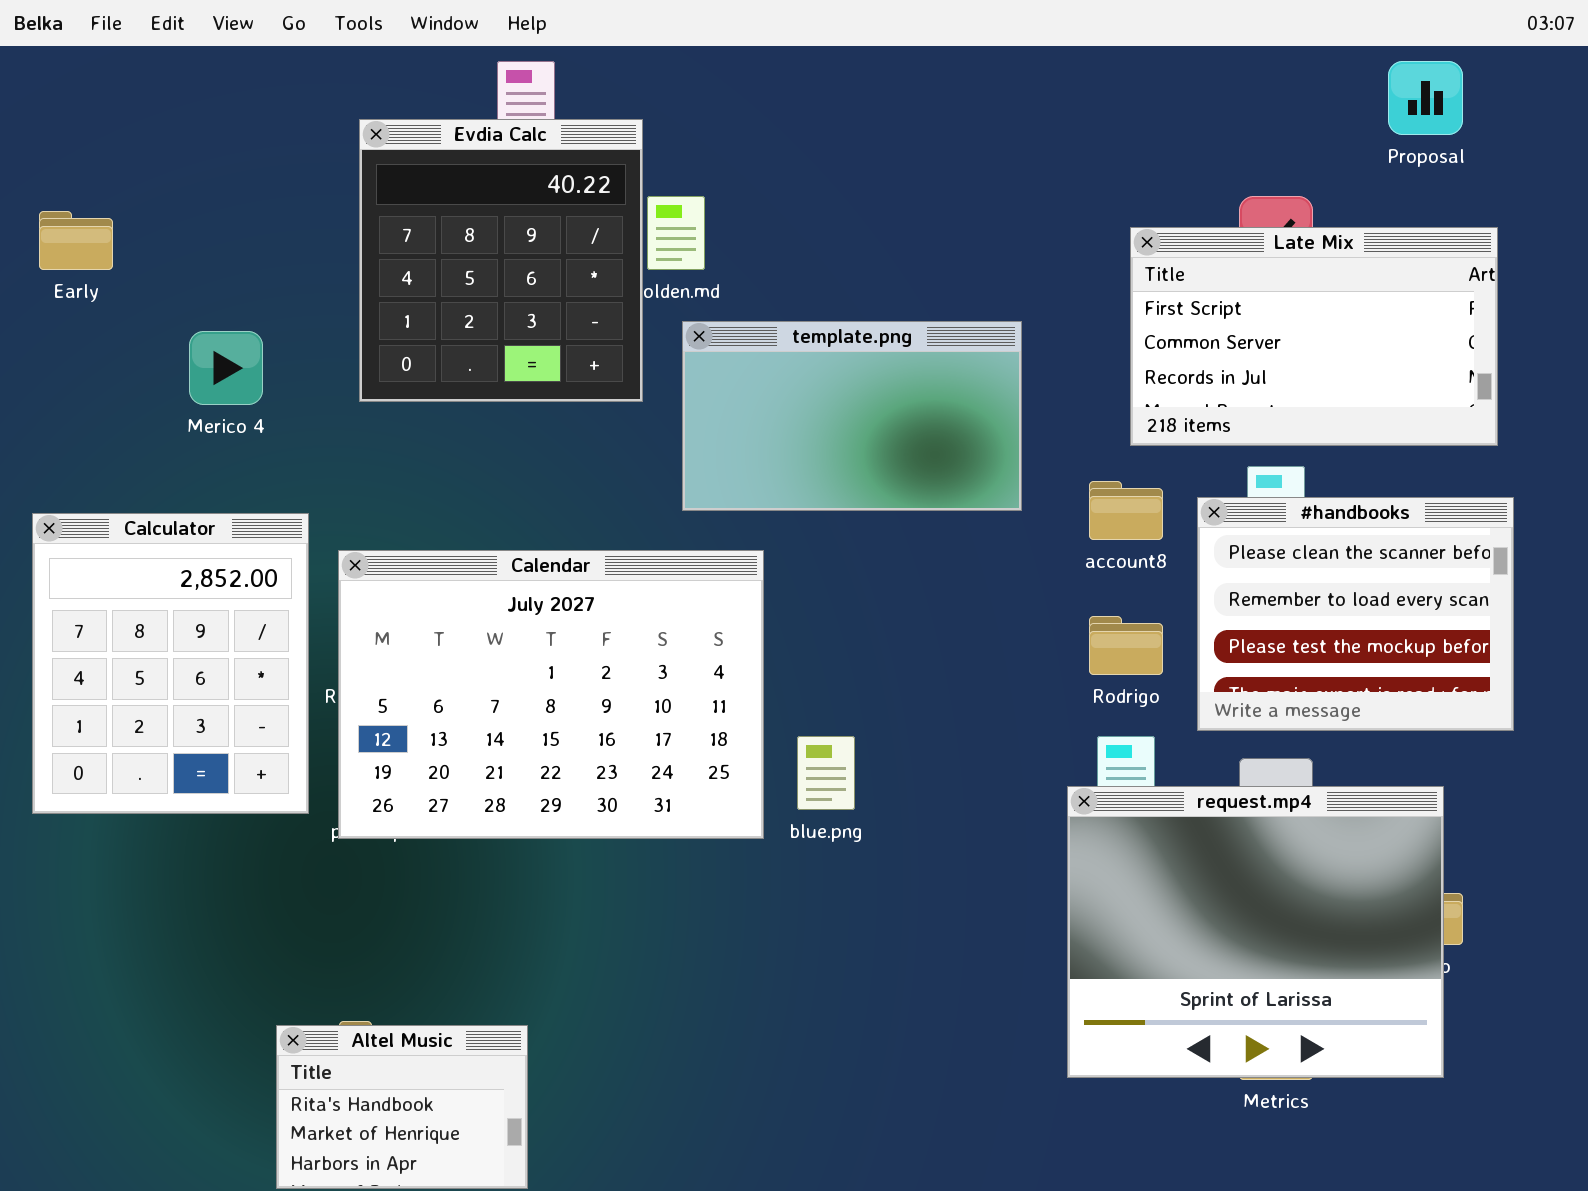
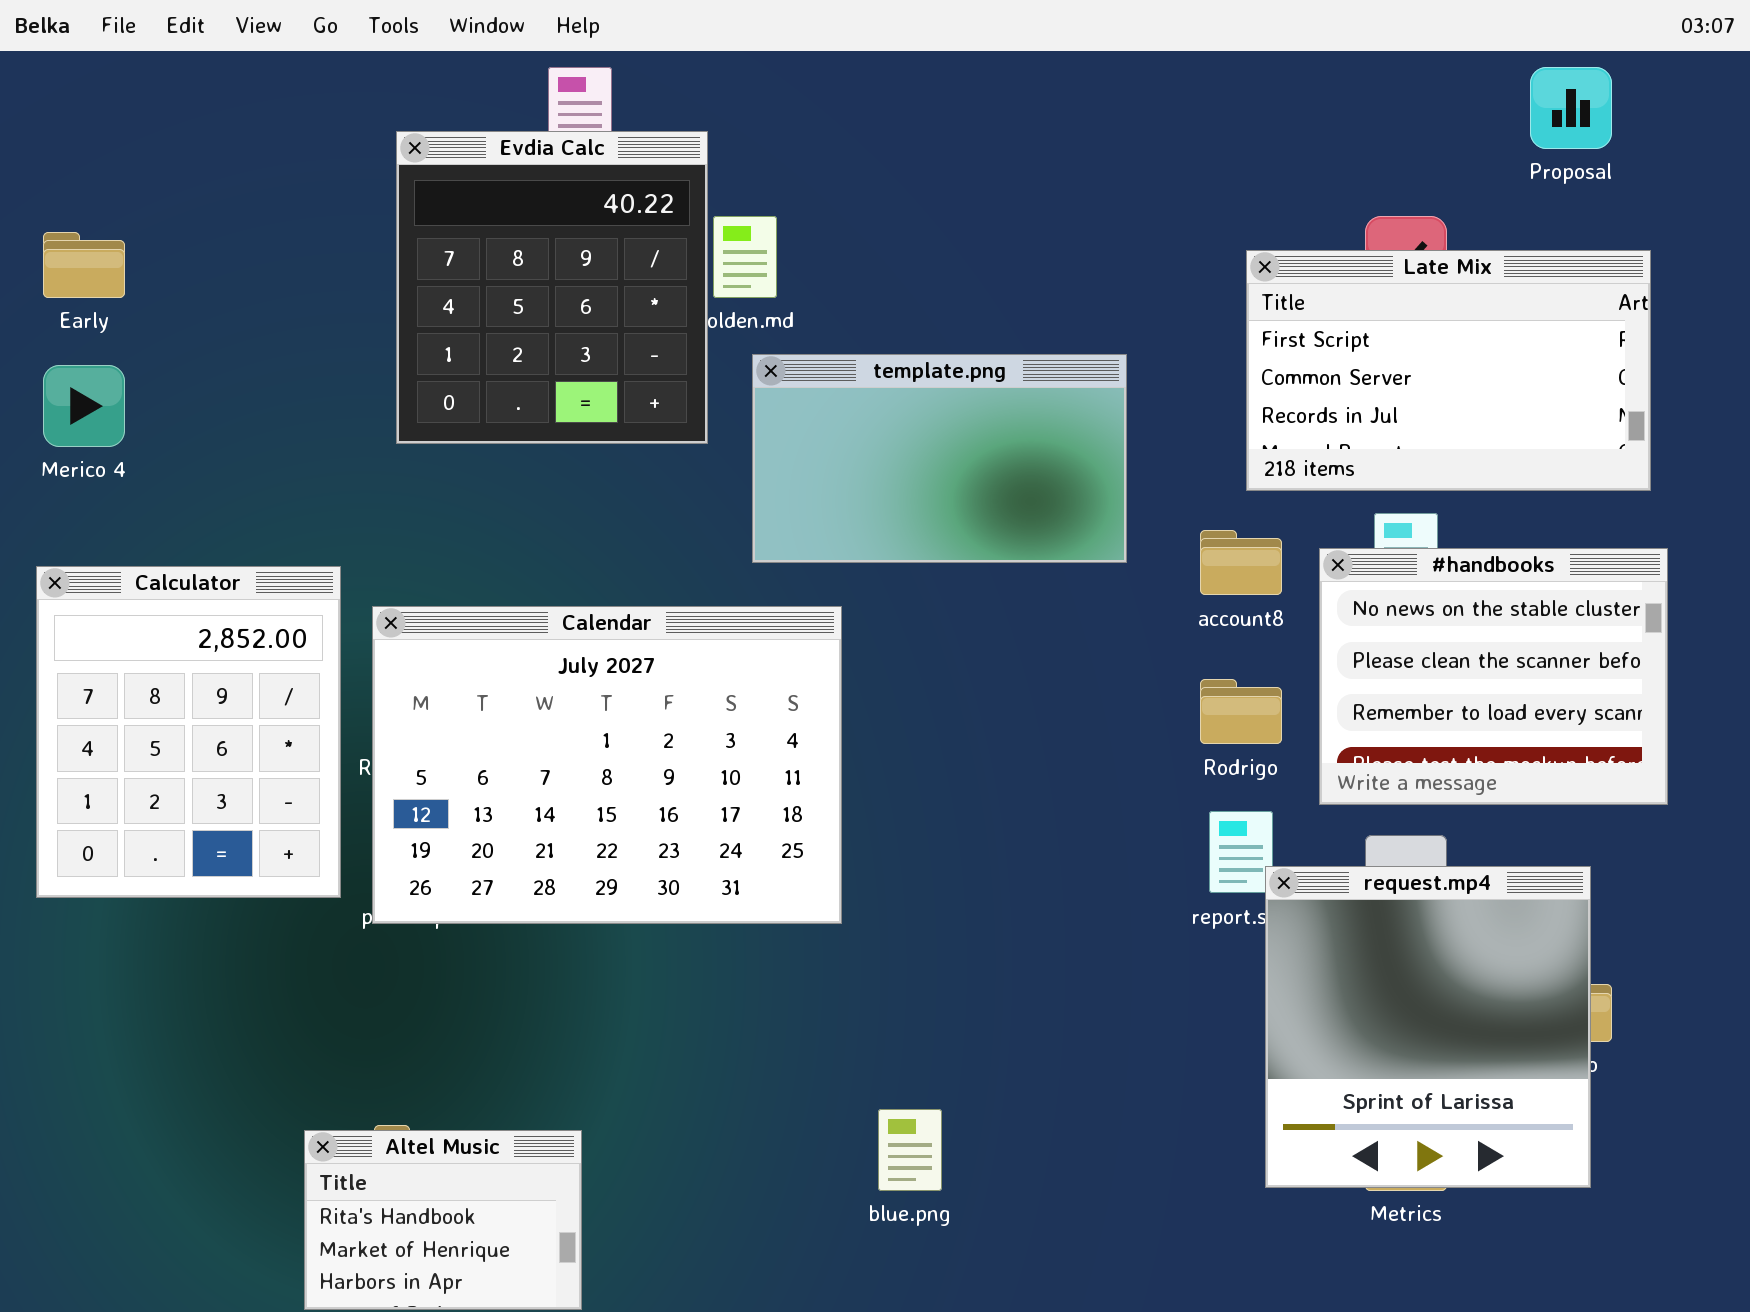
Merico 4: [189,331,263,405] -> [43,365,125,447], moved
#handbooks: [1197,497,1514,731] -> [1319,548,1668,805], scrolled up 1 row
blue.png: [797,736,855,810] -> [878,1109,942,1191], moved
request.mp4: [1067,786,1444,1078] -> [1265,866,1591,1188], resized

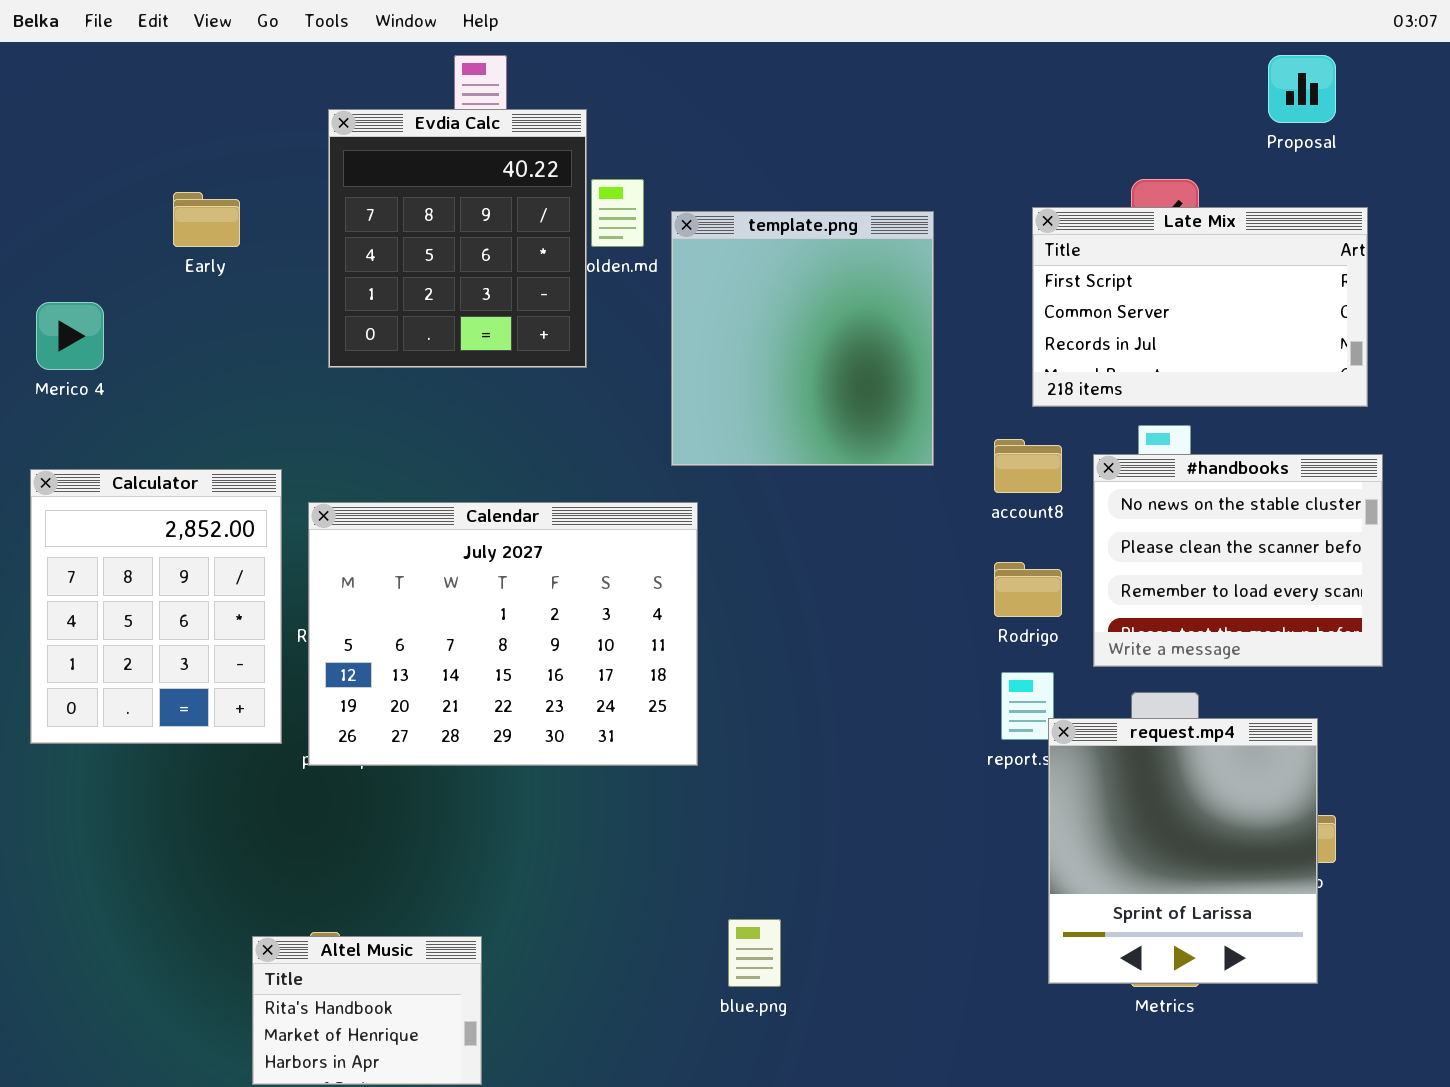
Early: [43,232,125,298] -> [173,192,240,247], moved
template.png: [752,354,1127,563] -> [671,211,934,466], resized

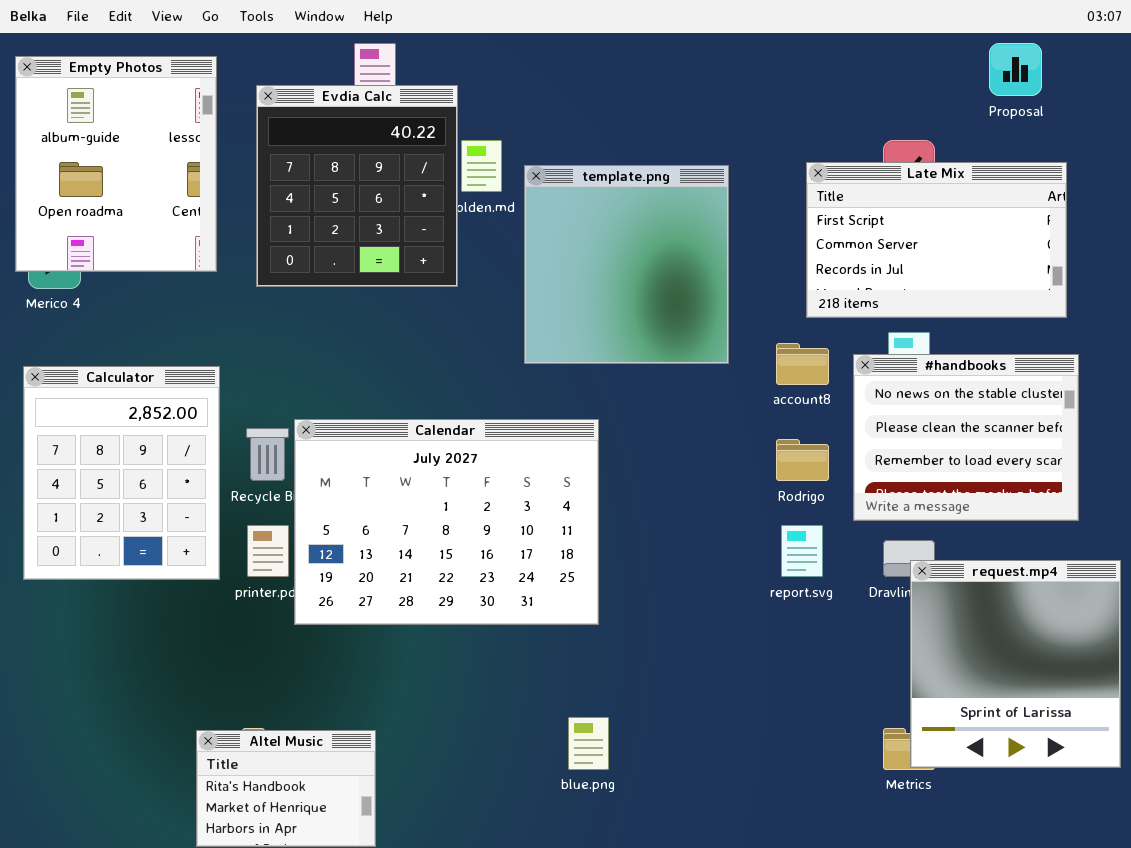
Empty Photos: none -> [15,56,217,272], opened
Calendar: [308,502,698,766] -> [294,419,599,625], moved
request.mp4: [1048,718,1318,984] -> [910,560,1121,768], moved

